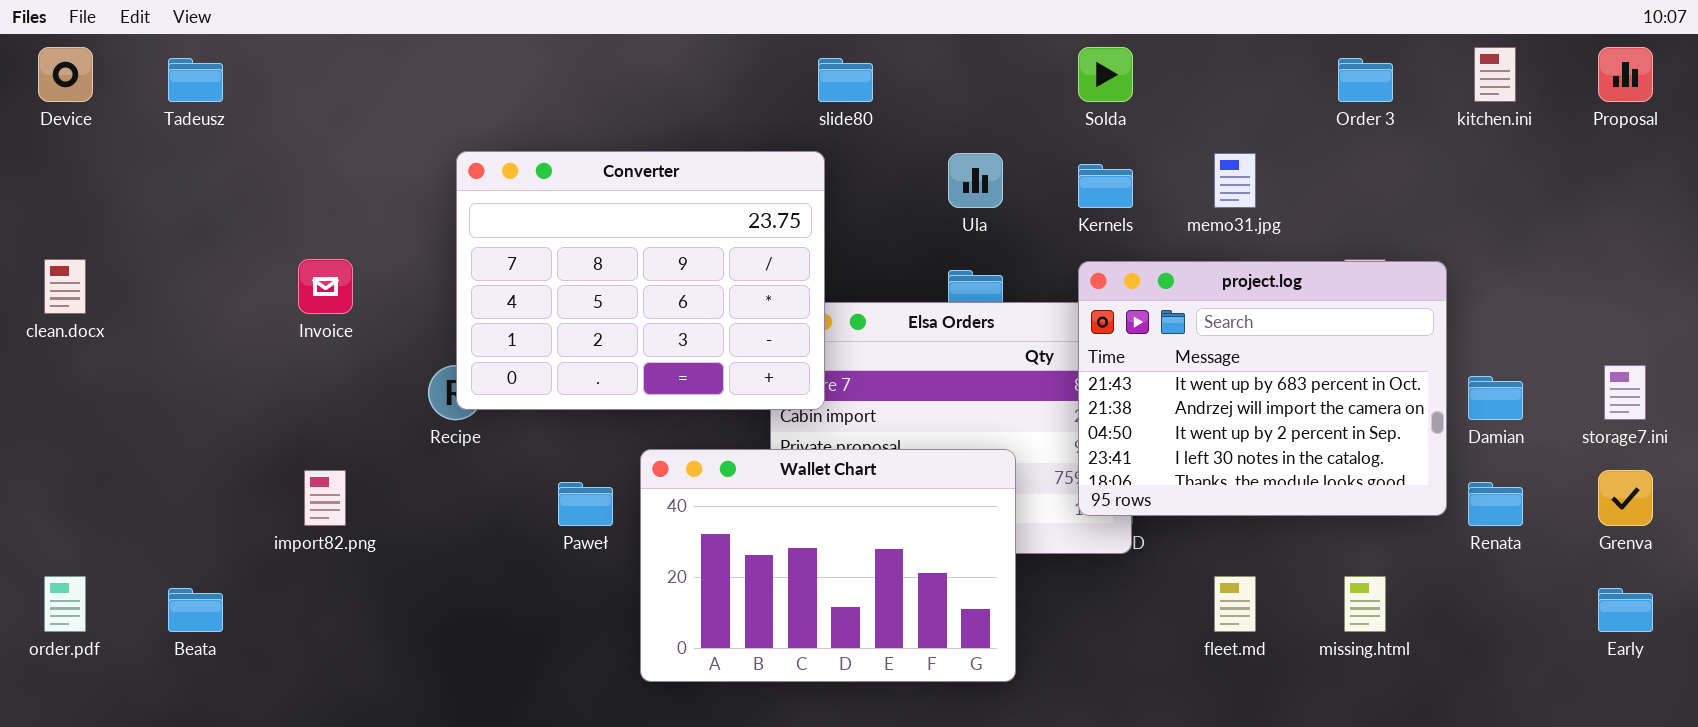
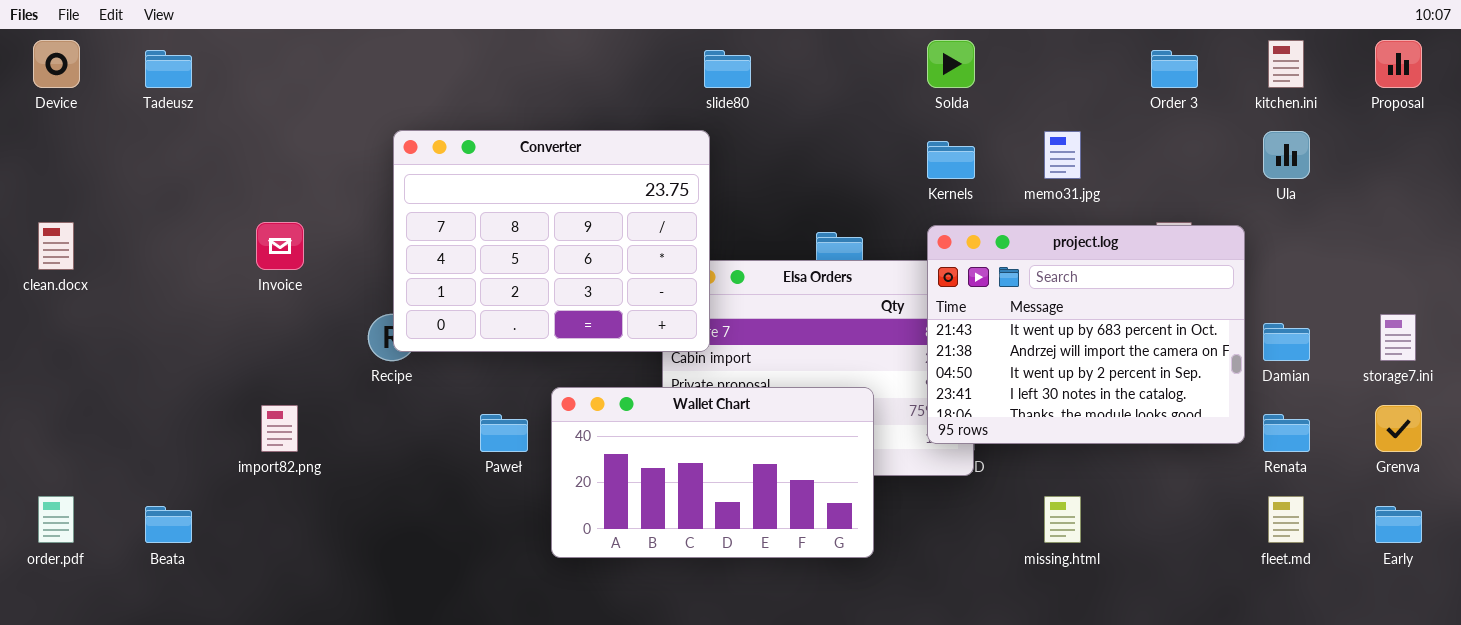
Ula: [948,153,1003,208] -> [1263,131,1310,179], moved
Wallet Chart: [640,449,1016,682] -> [551,387,874,558], resized
fleet.md: [1214,576,1256,632] -> [1268,496,1304,543], moved
missing.html: [1344,576,1386,632] -> [1044,496,1081,543], moved

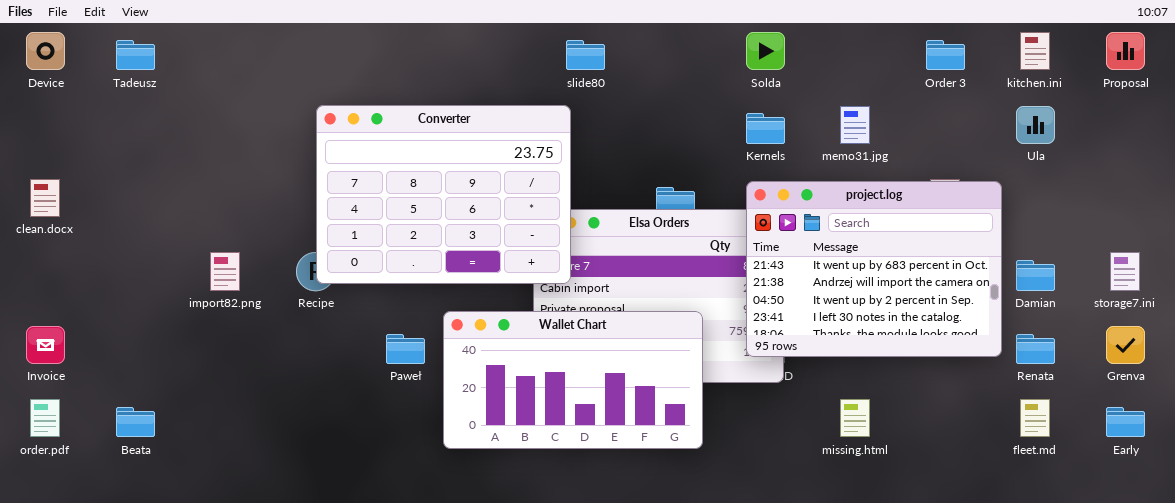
Invoice: [256,222,304,270] -> [26,326,65,364], moved
import82.png: [261,405,298,452] -> [210,252,240,291], moved

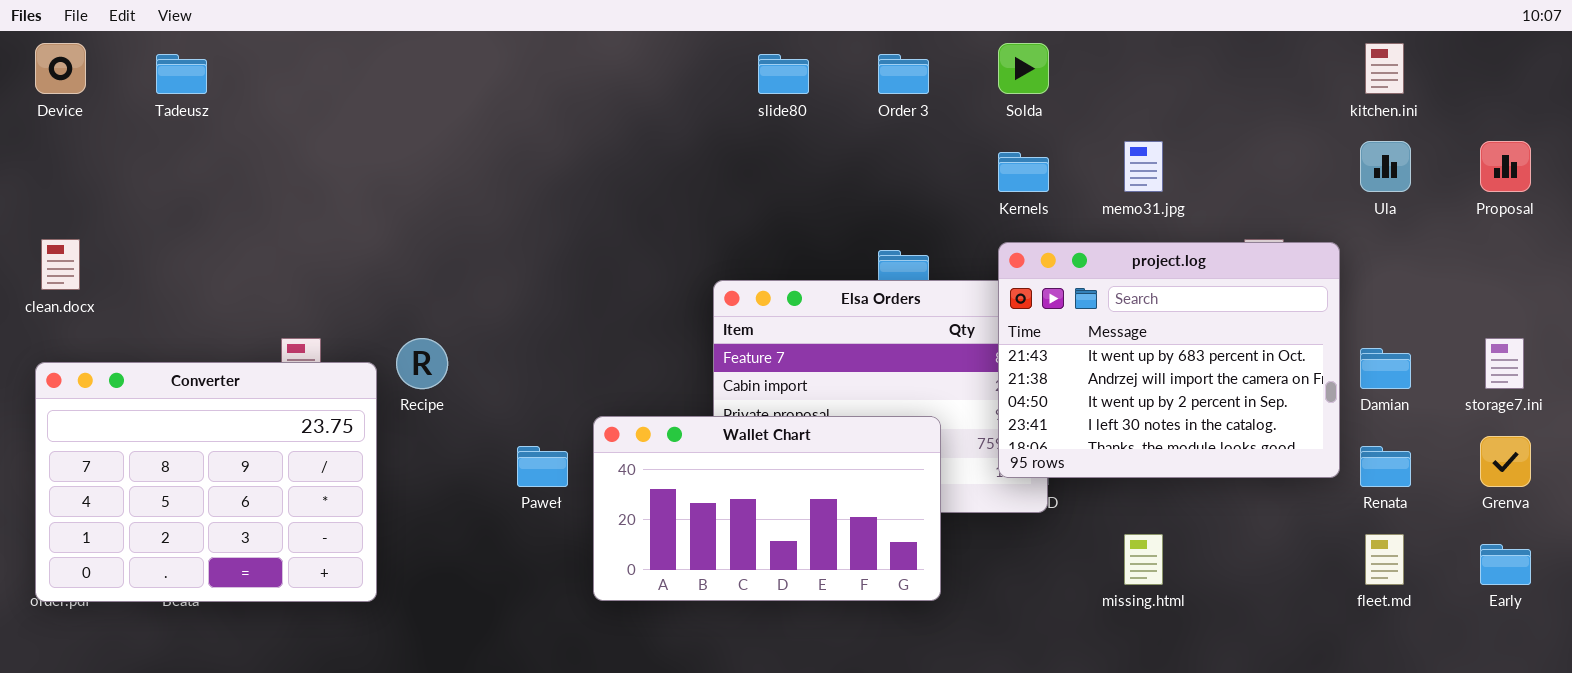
Proposal: [1106,32,1145,70] -> [1480,141,1531,192], moved
Order 3: [926,40,965,70] -> [878,54,929,94], moved
Converter: [316,105,571,284] -> [35,362,377,602], moved

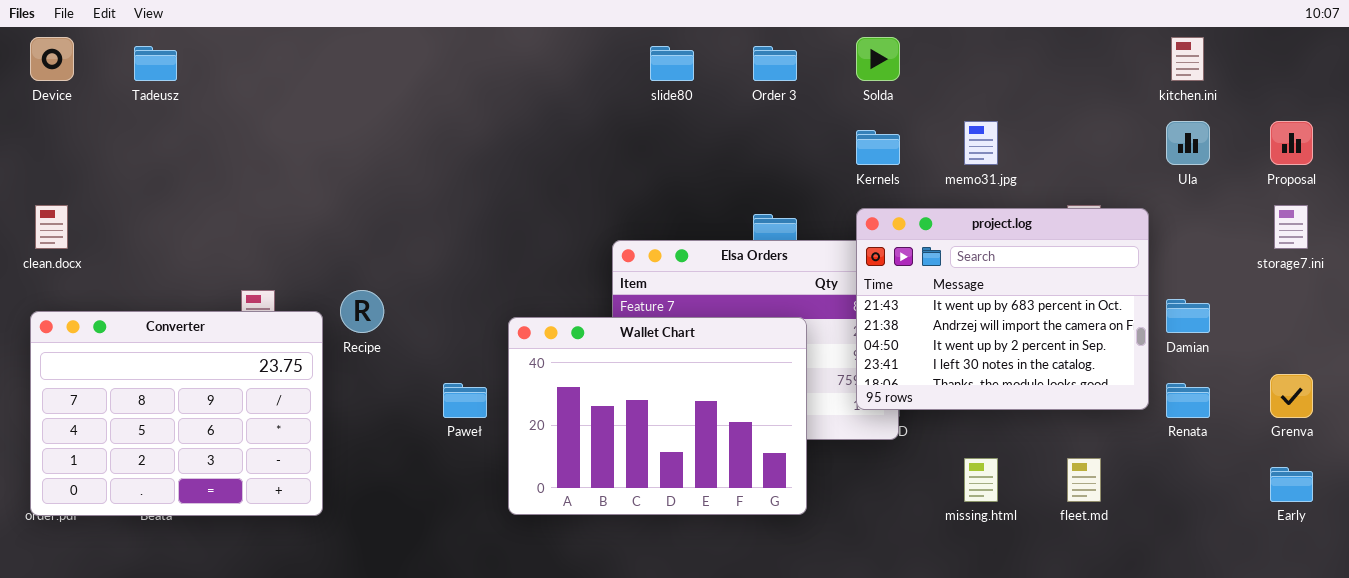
storage7.ini: [1485,338,1524,389] -> [1274,205,1308,249], moved
Wallet Chart: [593,416,941,601] -> [508,317,807,515], resized
fleet.md: [1365,534,1404,585] -> [1067,458,1101,502], moved

